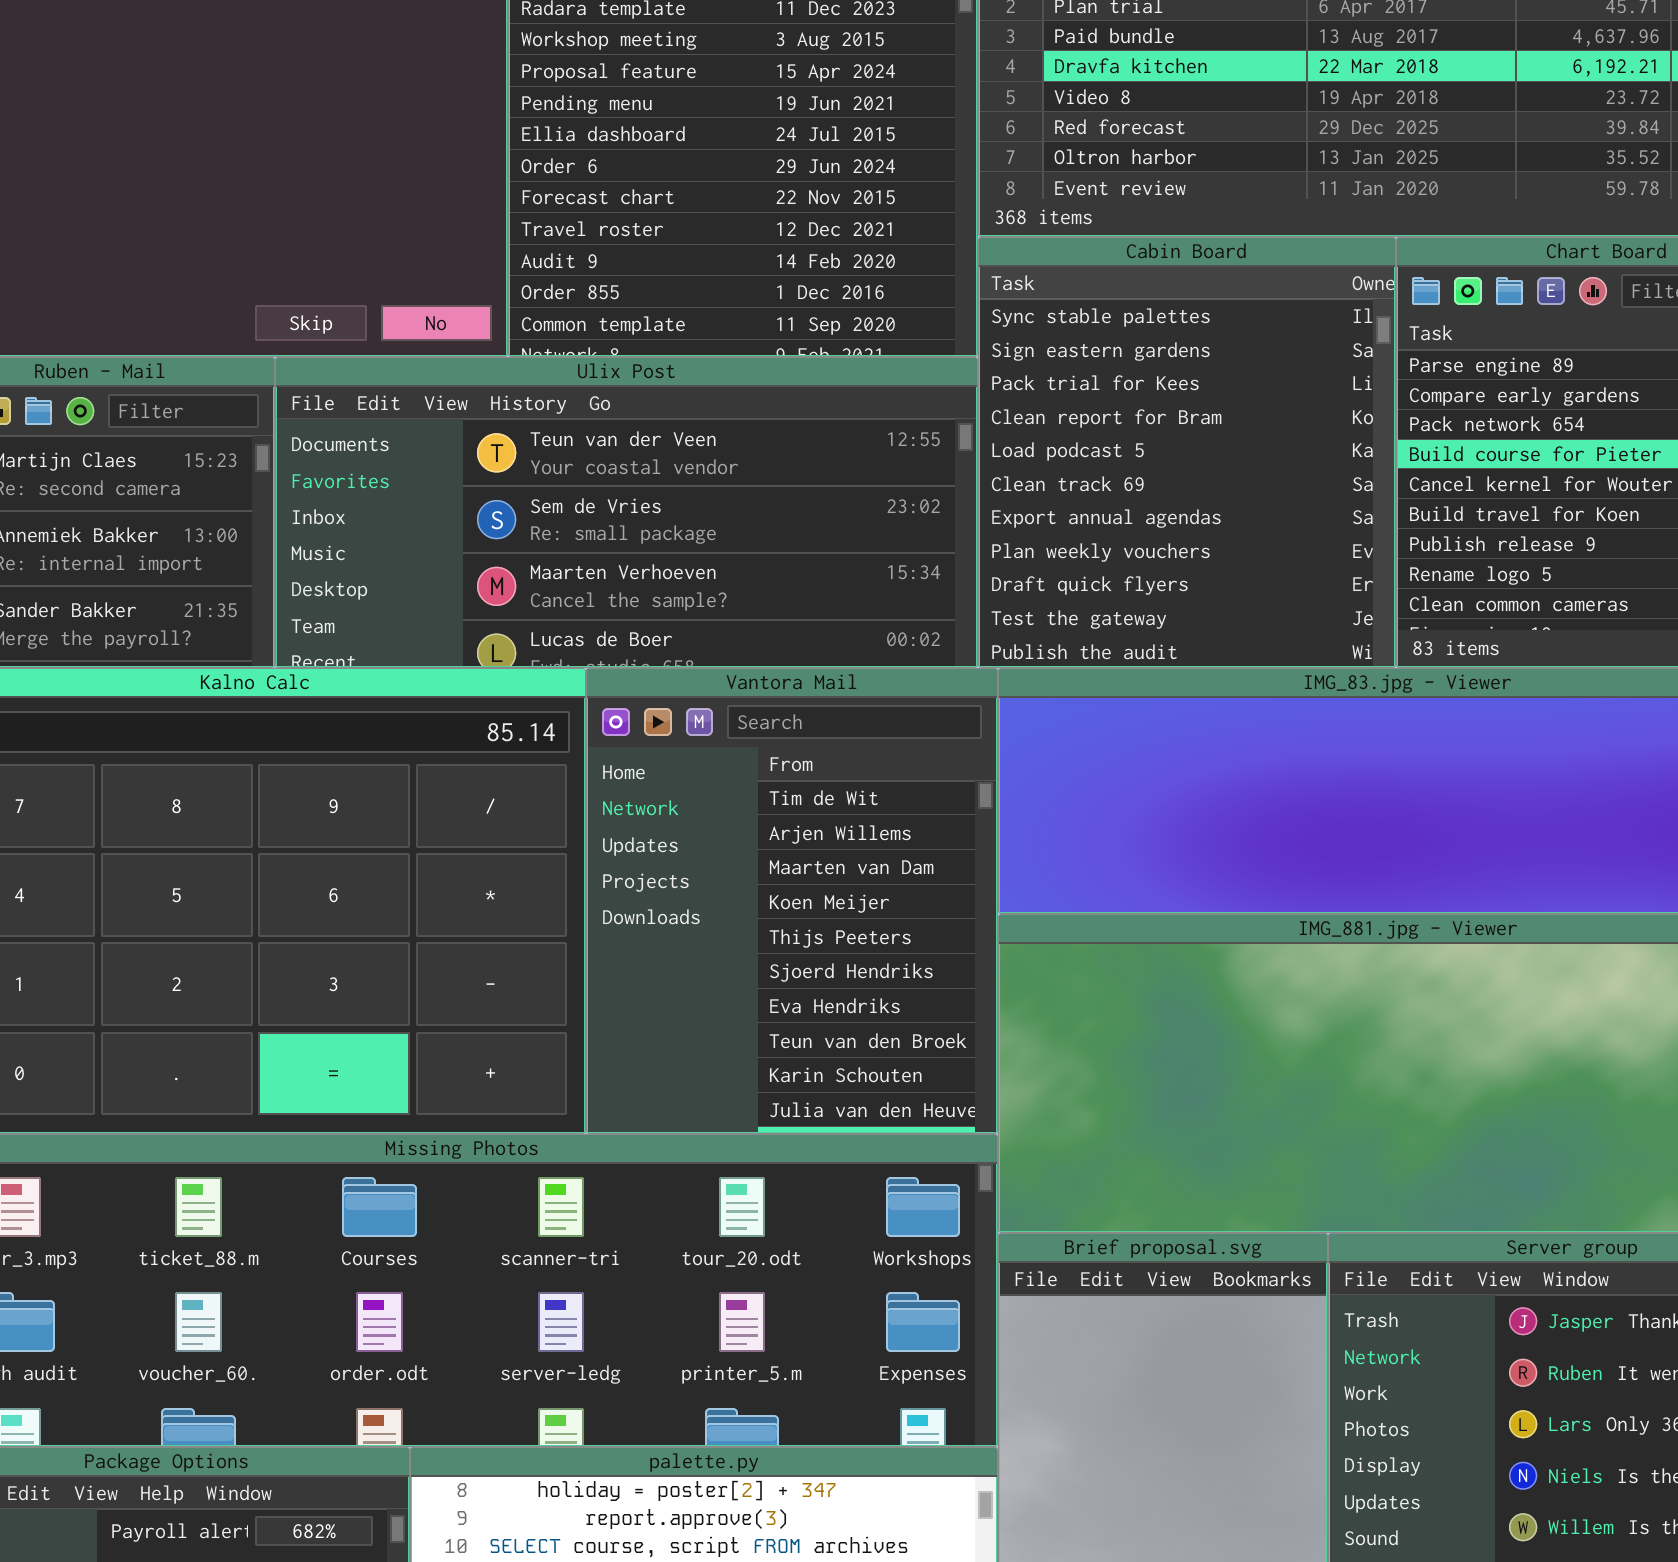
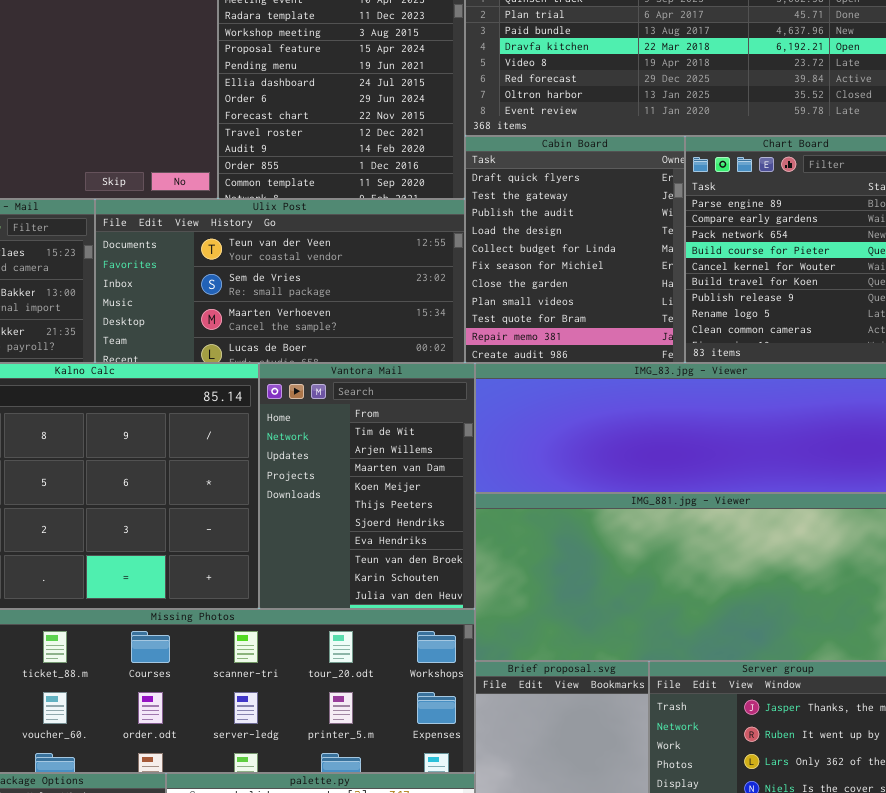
Cabin Board: [978,237,1396,668] -> [465,136,685,363], scrolled down 8 rows

